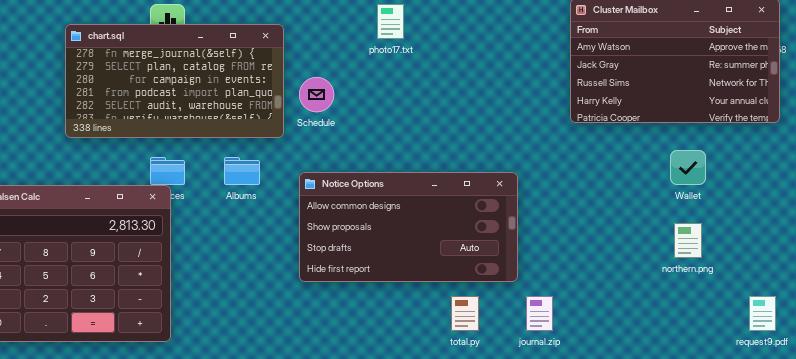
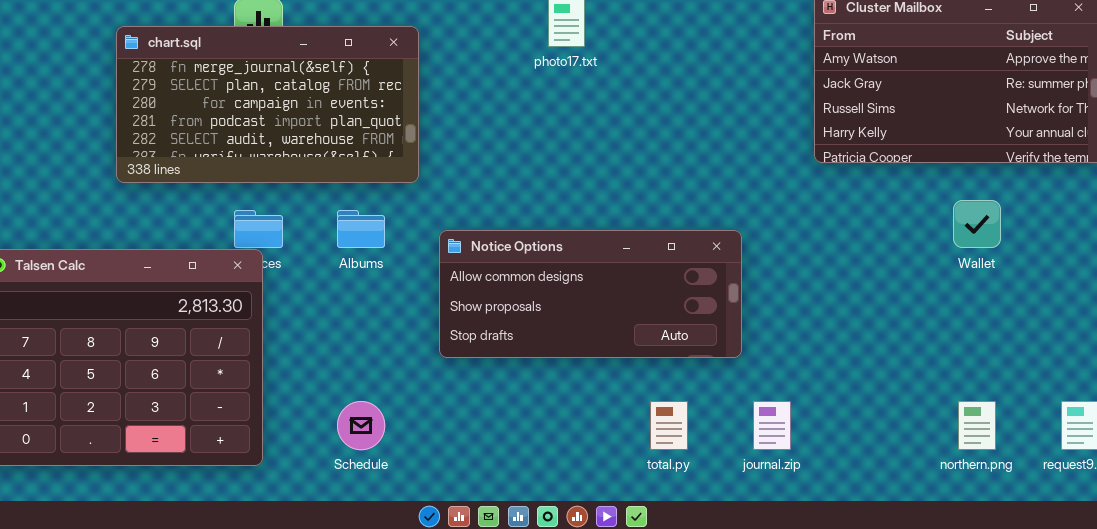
Schedule: [299,77,334,112] -> [337,401,385,450], moved
Notice Options: [299,172,518,282] -> [439,230,742,358], resized
northern.png: [674,223,702,258] -> [958,401,996,450], moved

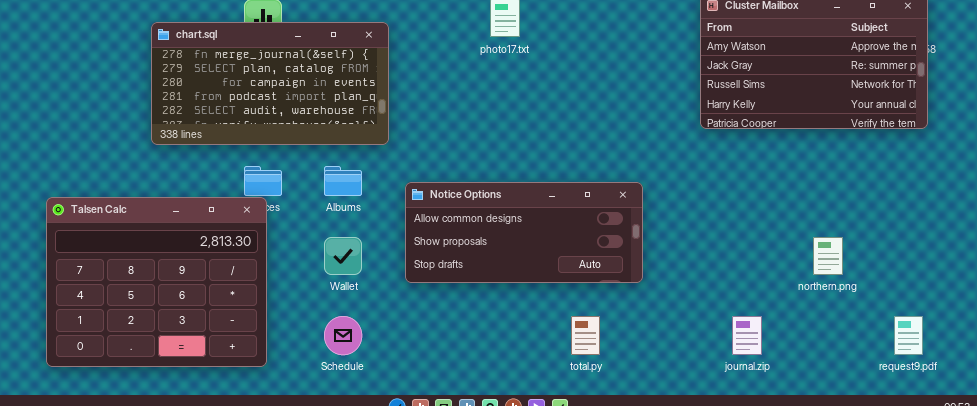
Wallet: [953,200,1001,248] -> [324,237,362,275], moved
journal.zip: [753,401,791,450] -> [732,316,762,355], moved
northern.png: [958,401,996,450] -> [813,237,843,275], moved

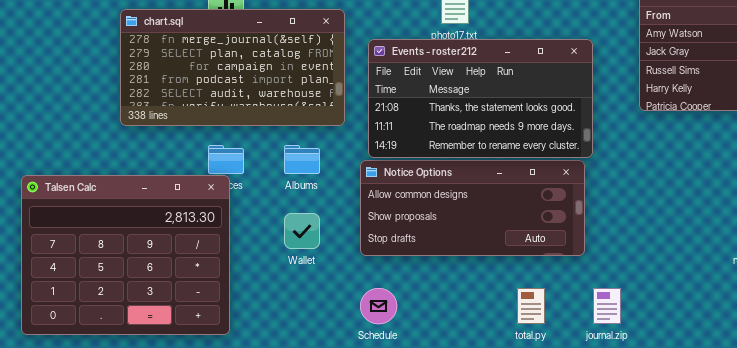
Events - roster212: none -> [368,39,593,158], opened
Schedule: [324,316,362,355] -> [360,288,397,324], moved
journal.zip: [732,316,762,355] -> [593,288,621,324], moved

